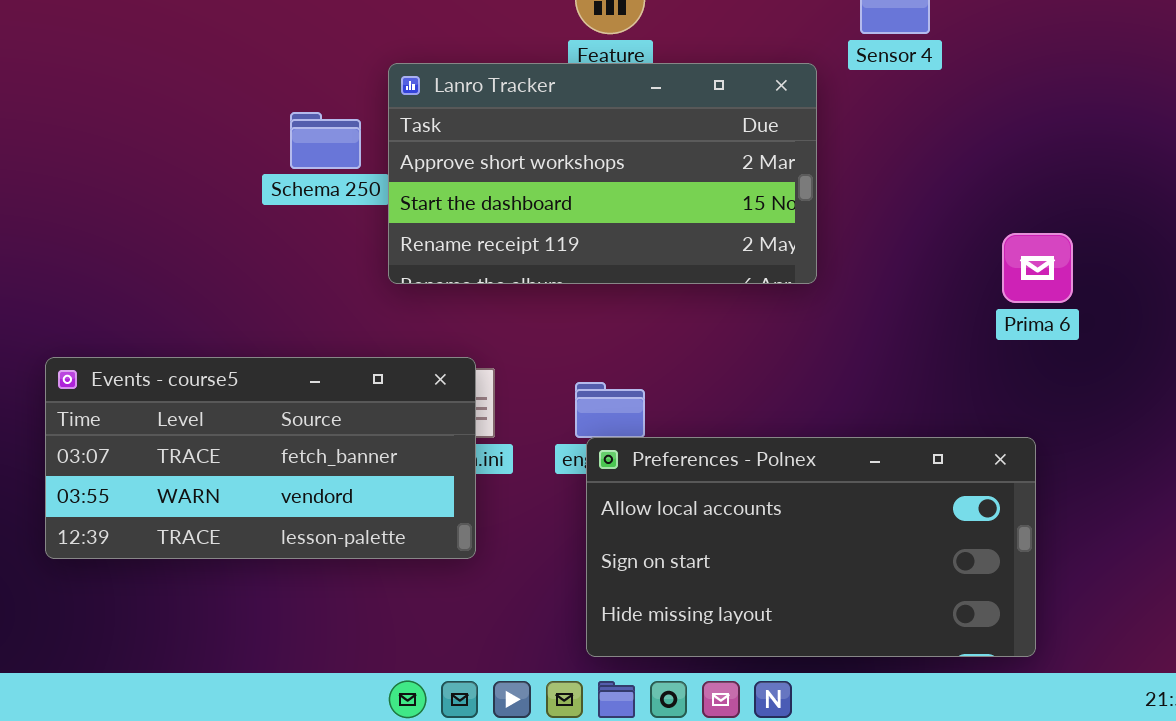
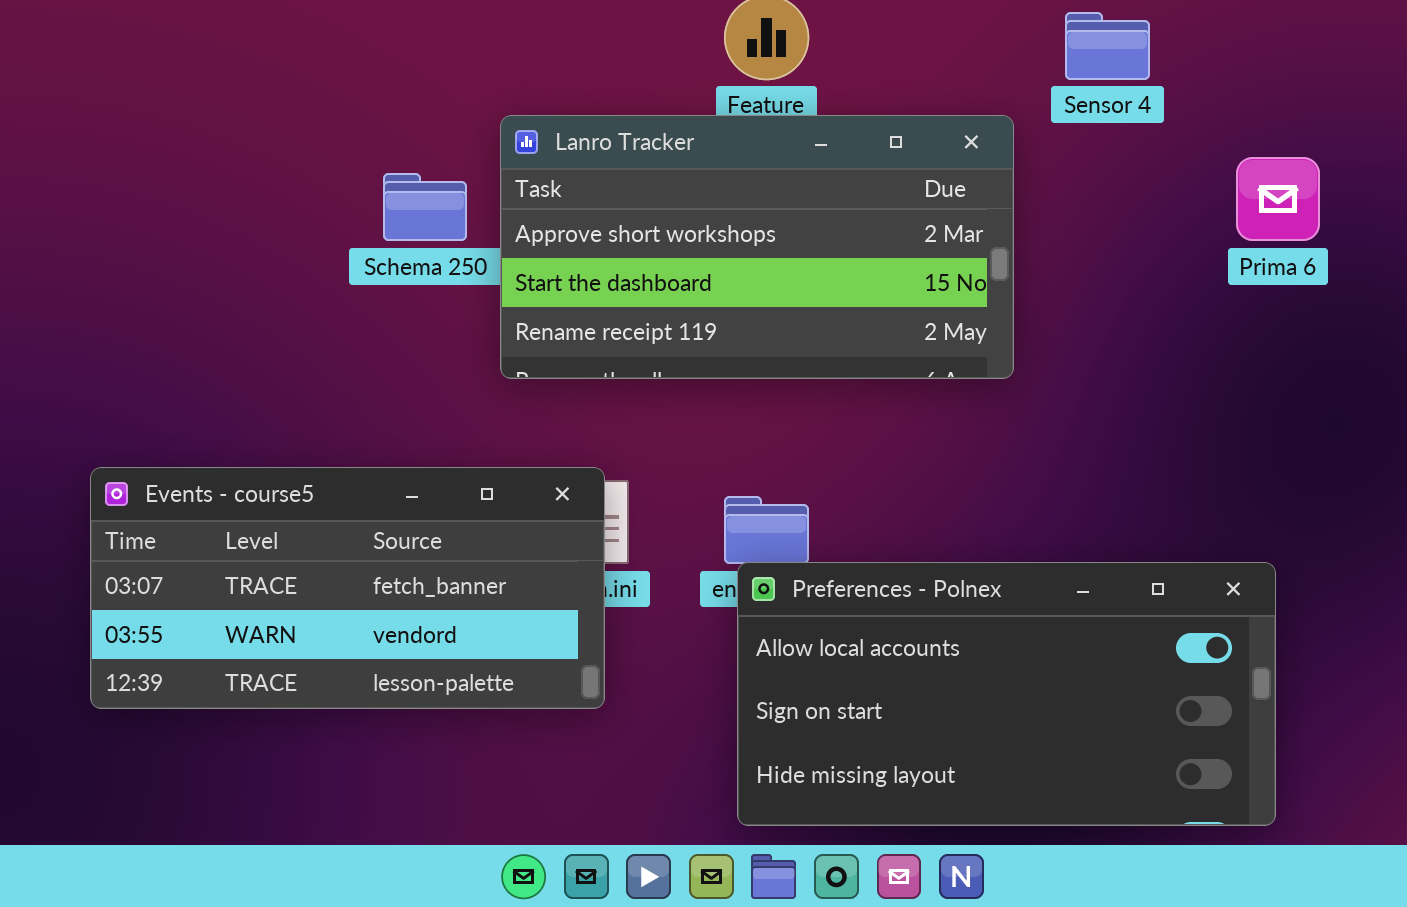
Prima 6: [1002,233,1073,303] -> [1236,157,1320,241], moved

